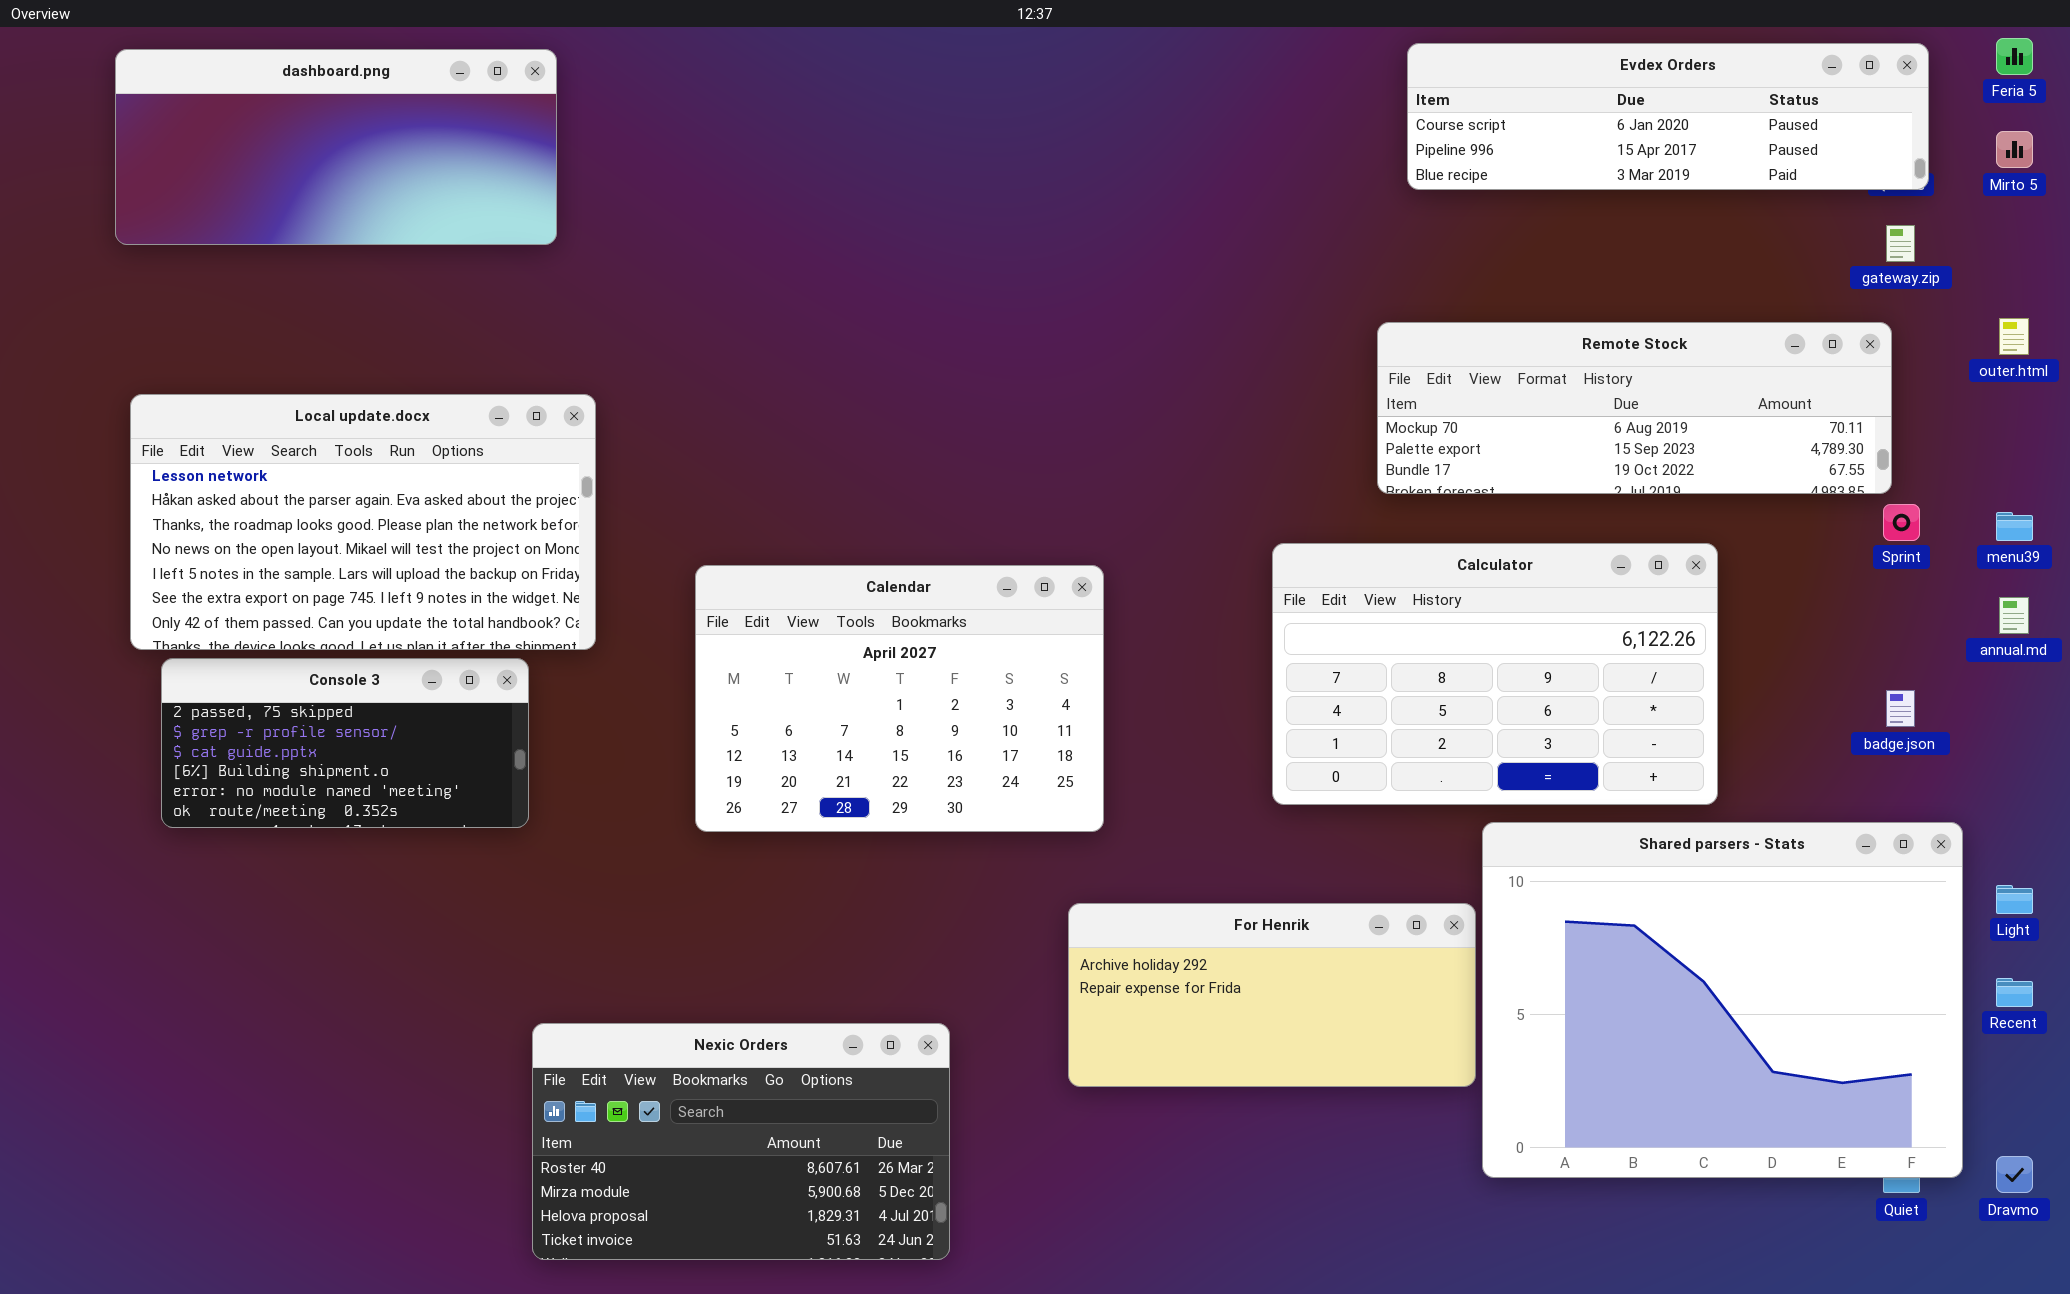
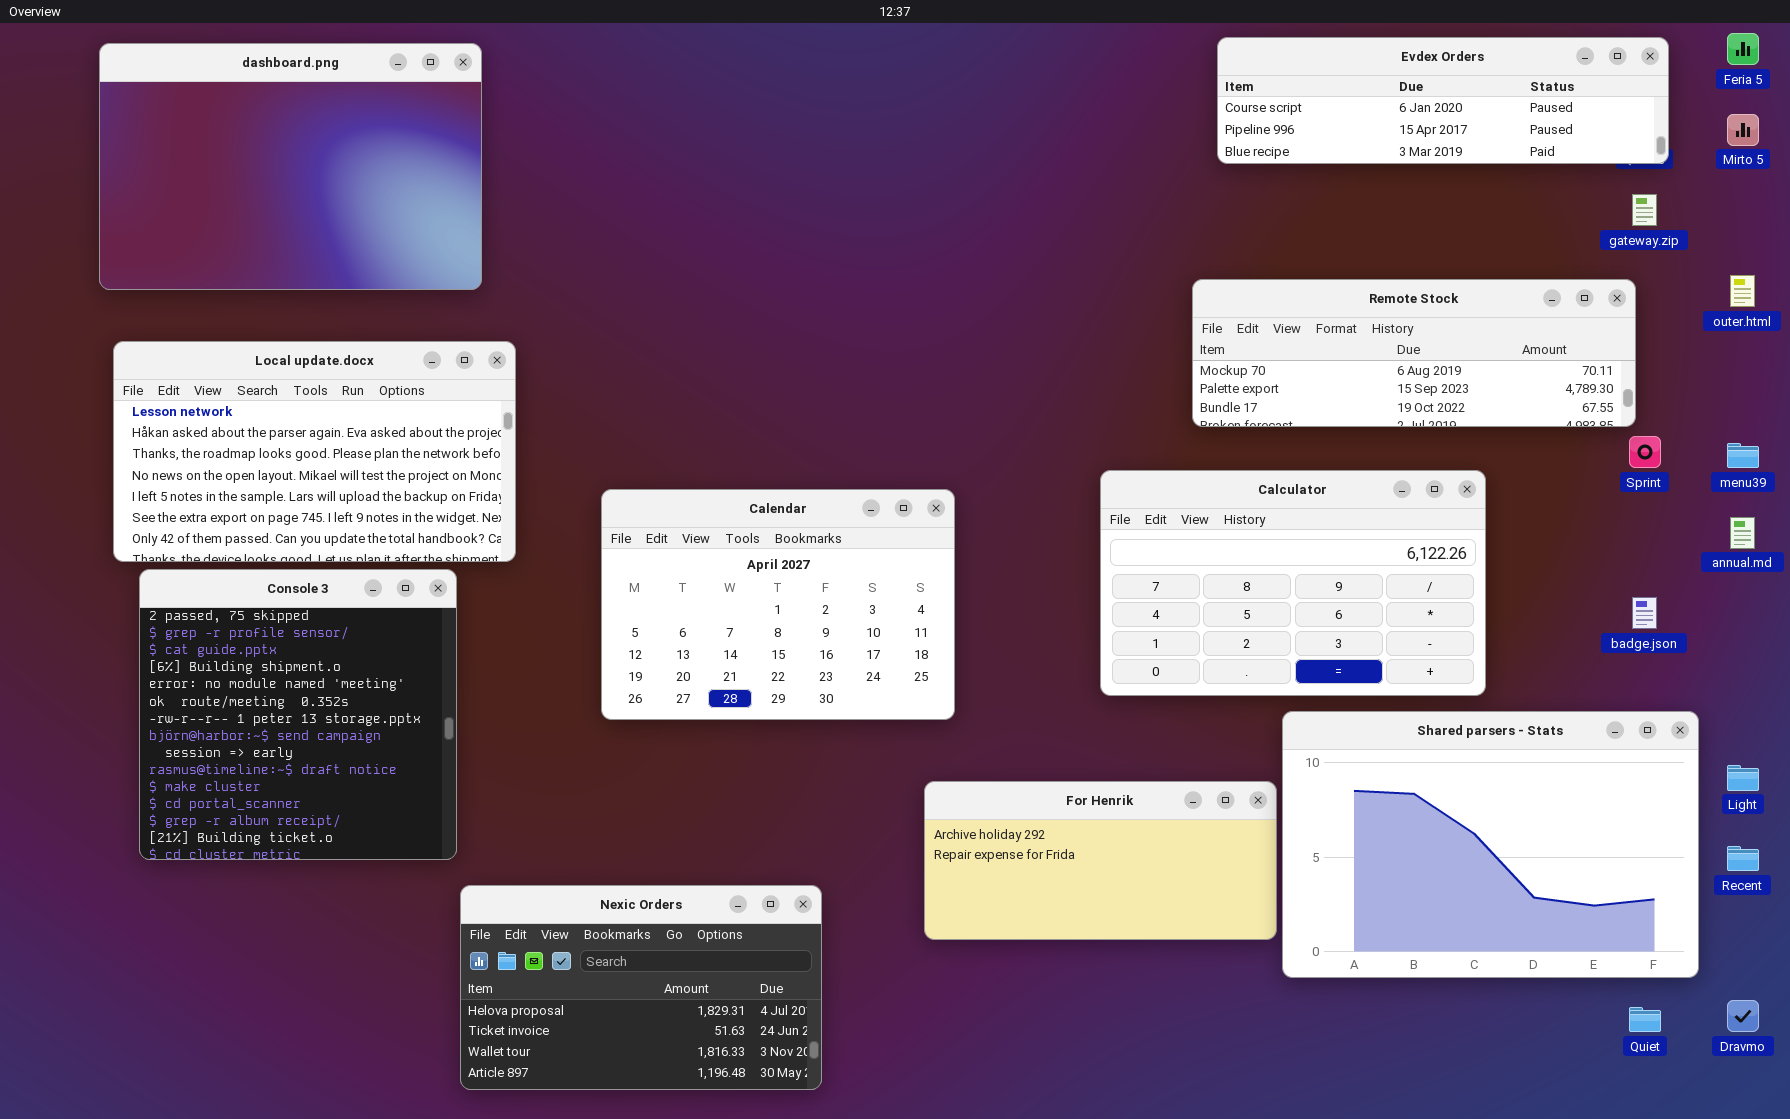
dashboard.png: [115,49,557,245] -> [99,43,482,290], resized
Console 3: [161,658,529,828] -> [139,569,457,860], resized
Shared parsers - Stats: [1482,822,1963,1178] -> [1282,711,1699,978], resized
Nexic Orders: [532,1023,950,1260] -> [460,885,822,1090], scrolled down 2 rows

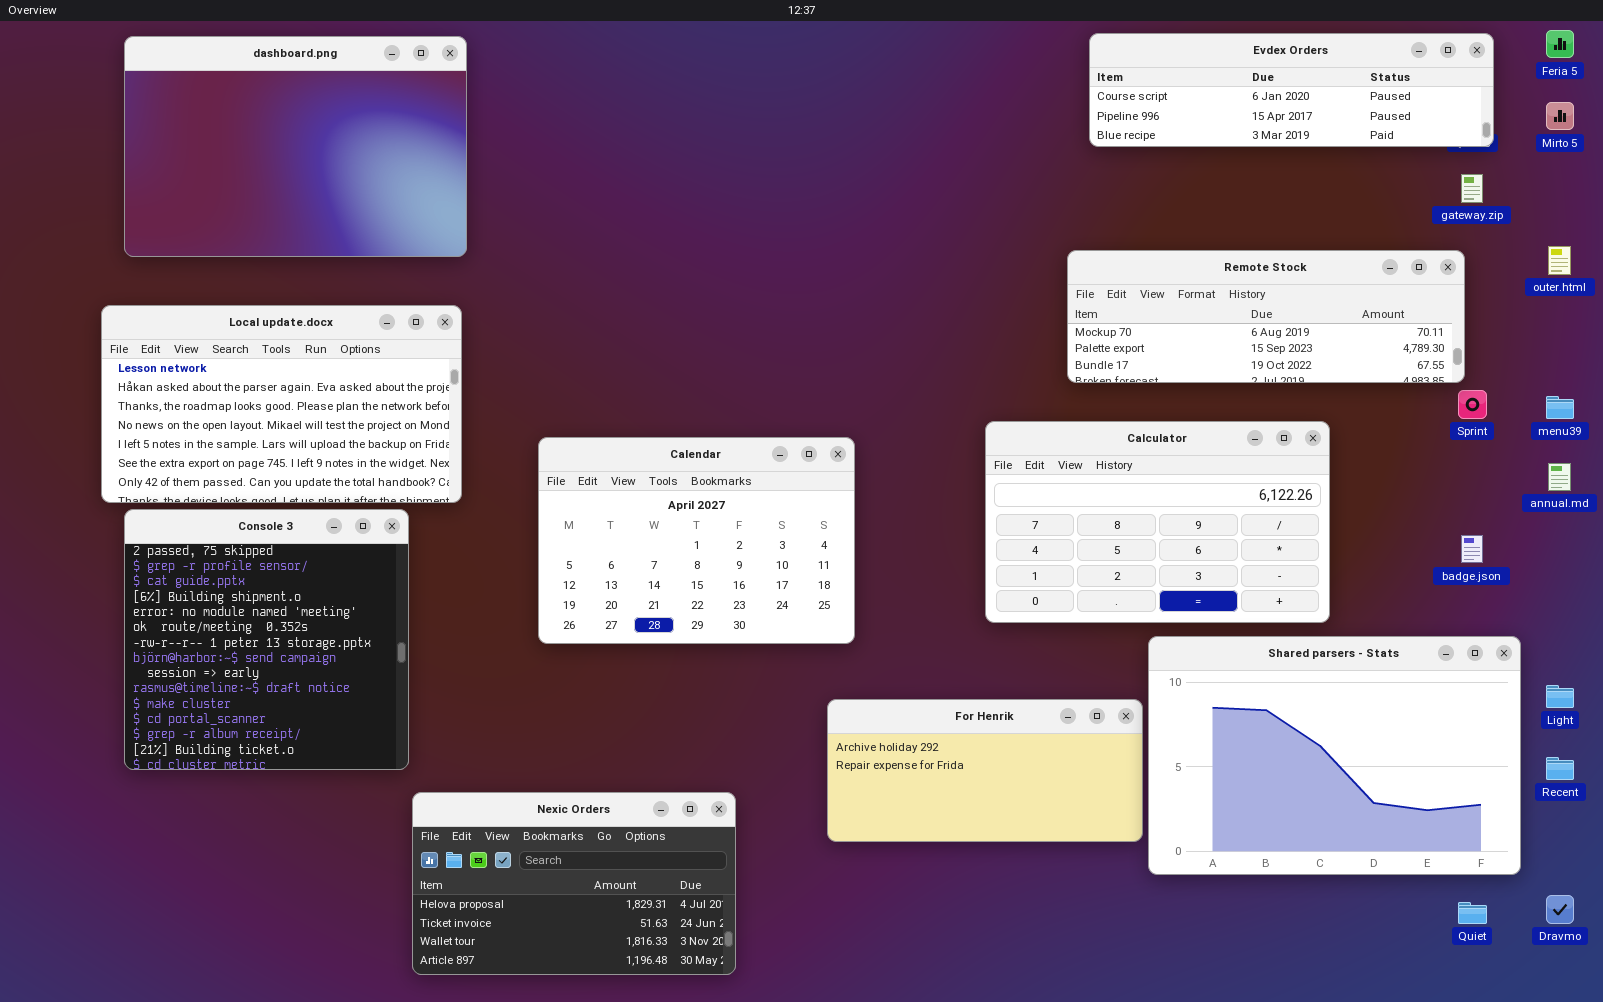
dashboard.png: [99,43,482,290] -> [124,36,467,257], moved

